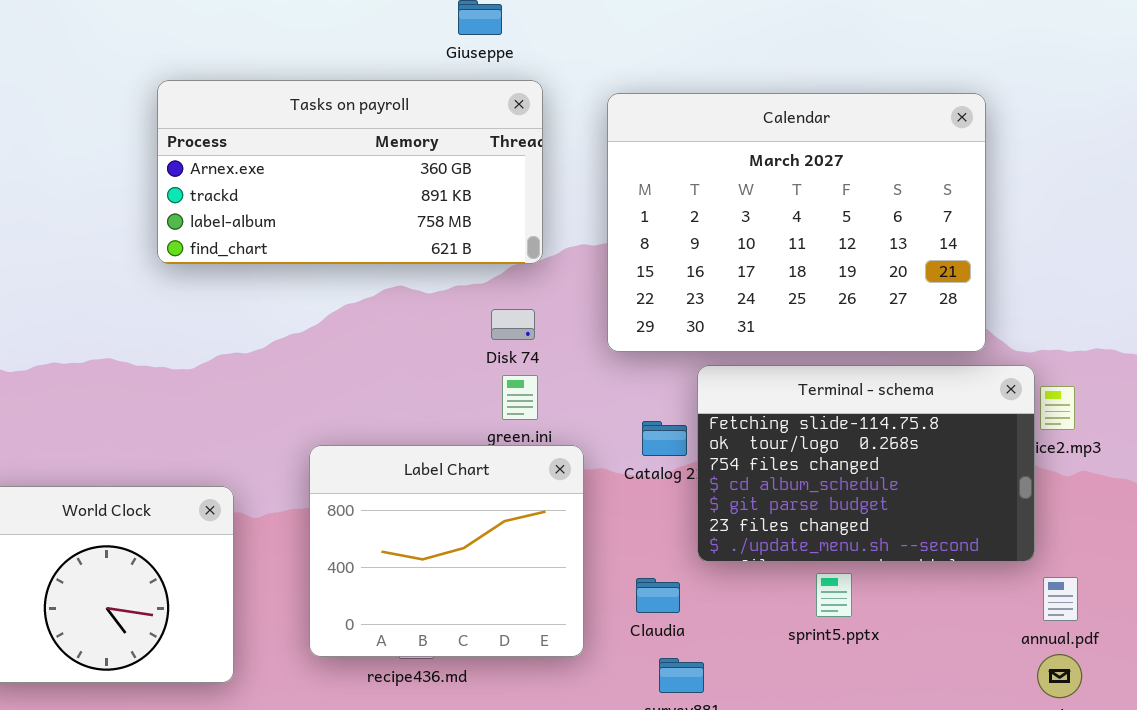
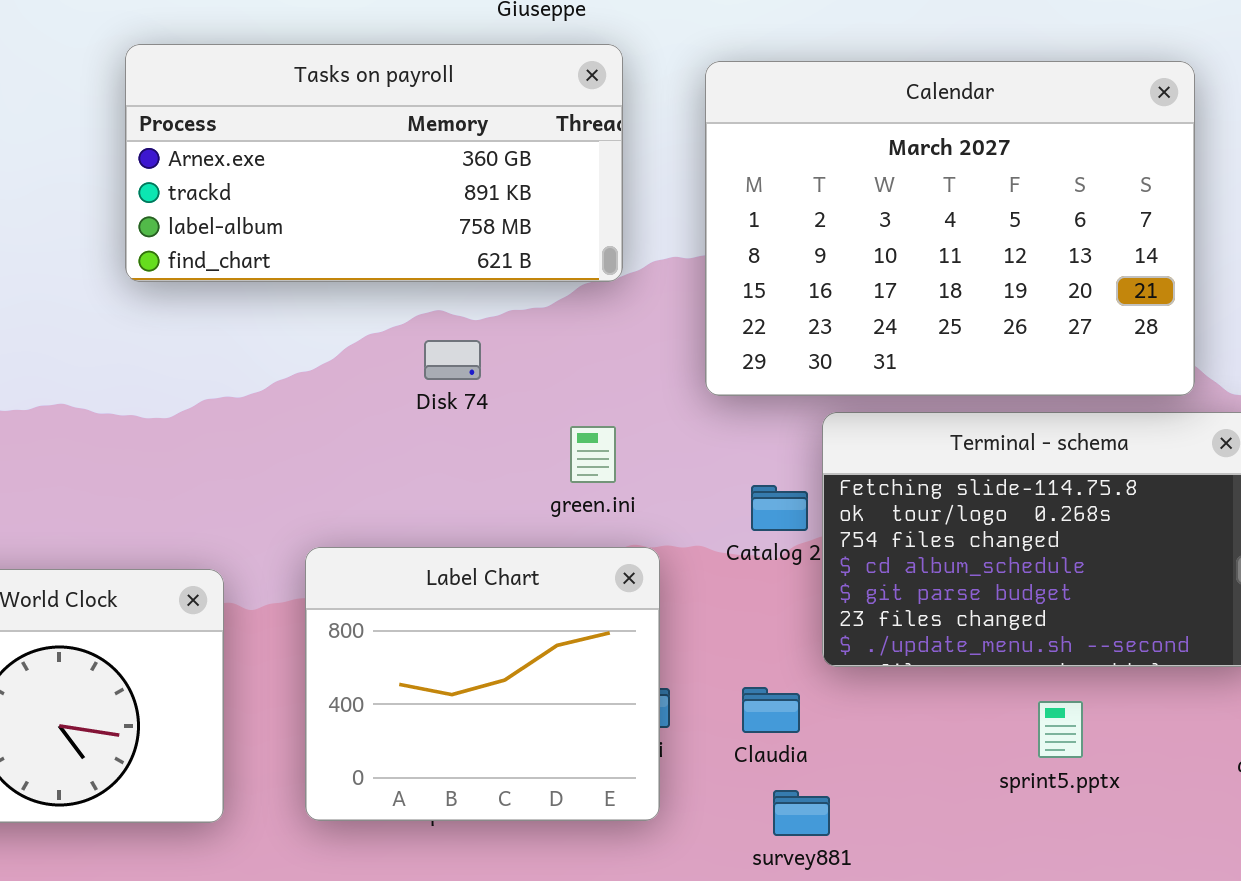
Disk 74: [491,309,535,340] -> [424,340,481,380], moved
Label Chart: [309,445,584,657] -> [305,547,660,821], moved
sprint5.pptx: [816,573,852,617] -> [1038,701,1083,758], moved

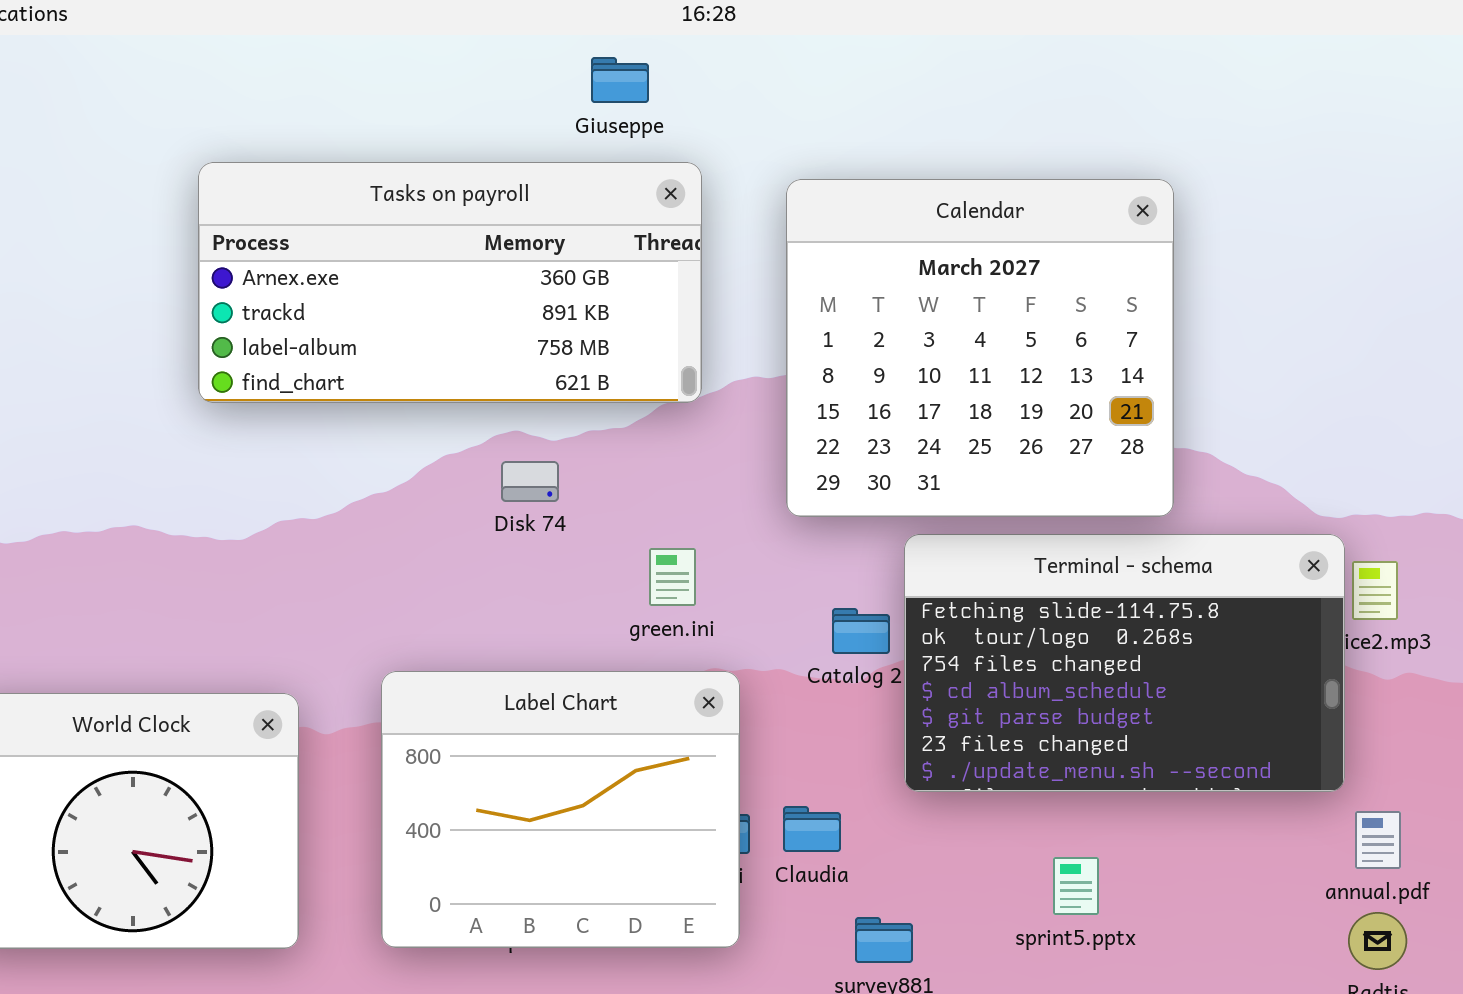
Calendar: [705,61,1195,396] -> [786,179,1174,517], resized
Claudia: [742,687,800,733] -> [783,806,841,852], moved
sprint5.pptx: [1038,701,1083,758] -> [1053,857,1099,915], moved

